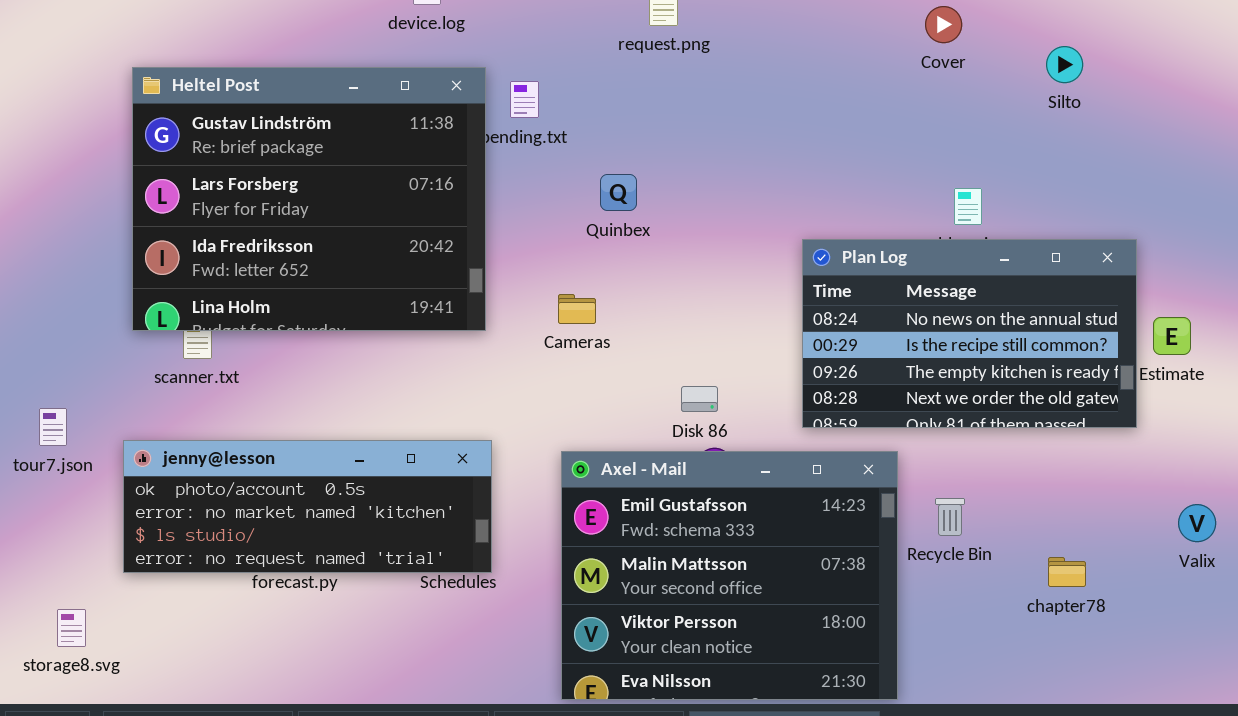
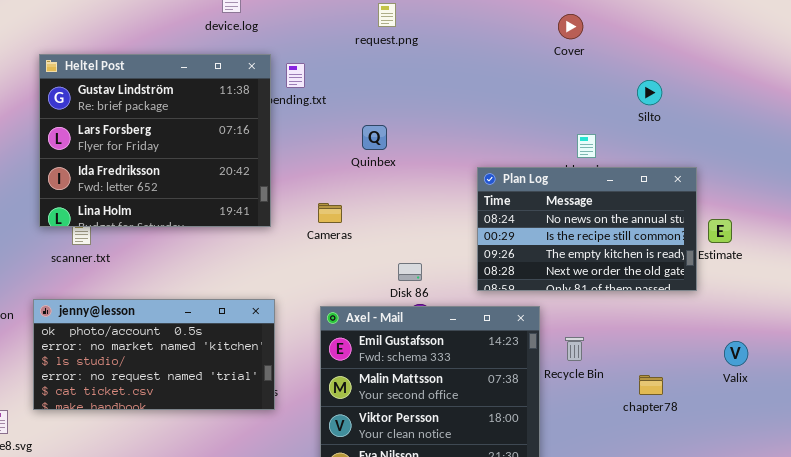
Silto: [1046,46,1083,83] -> [637,80,662,105], moved
Quinbex: [600,174,637,211] -> [362,125,387,150], moved
jenny@lesson: [123,440,492,573] -> [33,299,275,410], resized

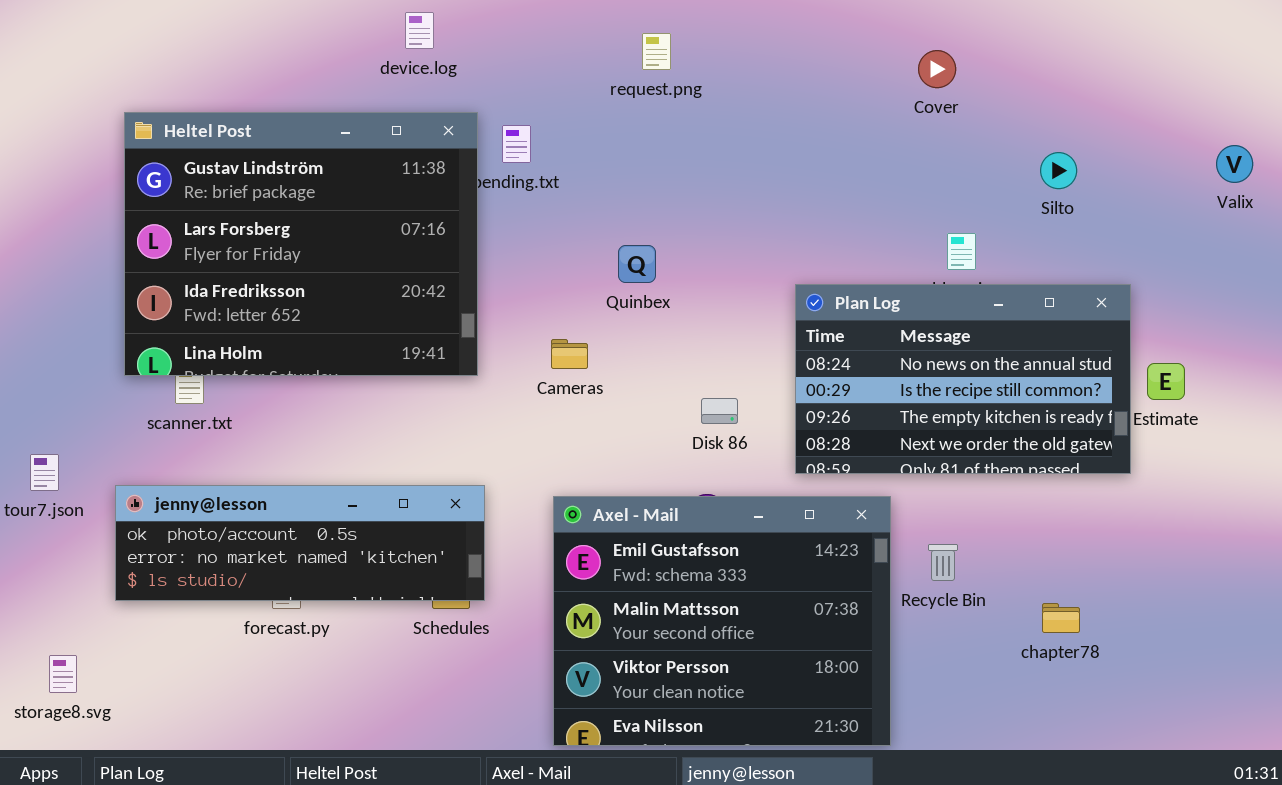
Quinbex: [362,125,387,150] -> [618,245,656,283], moved
Disk 86: [398,263,422,281] -> [701,398,738,424], moved
jenny@lesson: [33,299,275,410] -> [115,485,485,601], resized
Valix: [724,341,748,366] -> [1216,145,1253,183], moved

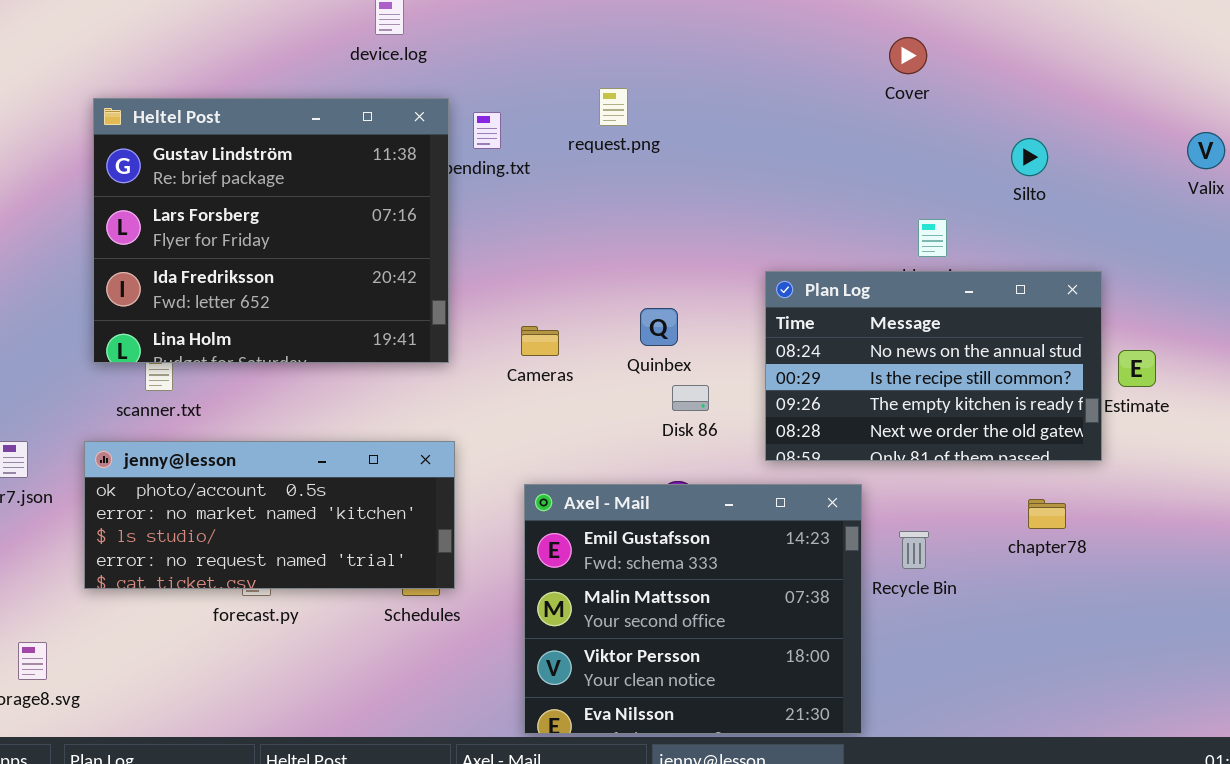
request.png: [642,33,671,70] -> [599,88,628,126], moved
Quinbex: [618,245,656,283] -> [640,308,678,346], moved
jenny@lesson: [115,485,485,601] -> [84,441,455,589], resized
chapter78: [1042,603,1080,633] -> [1028,499,1066,529], moved

